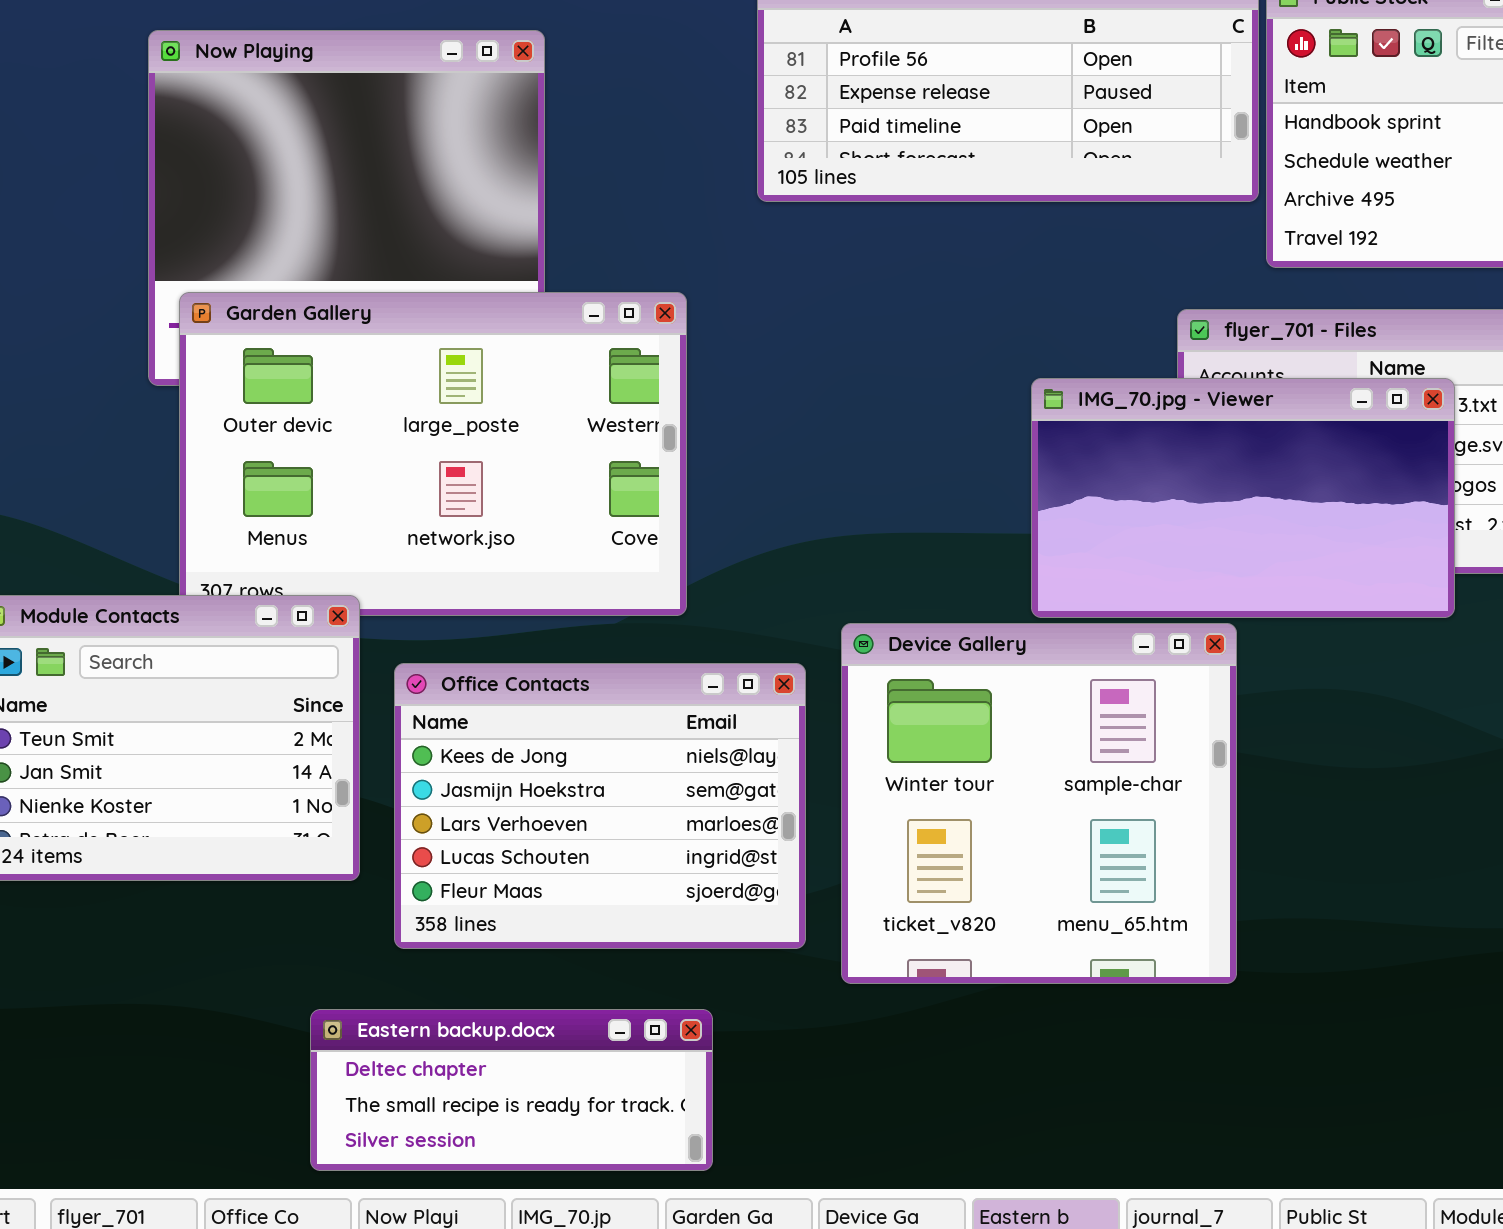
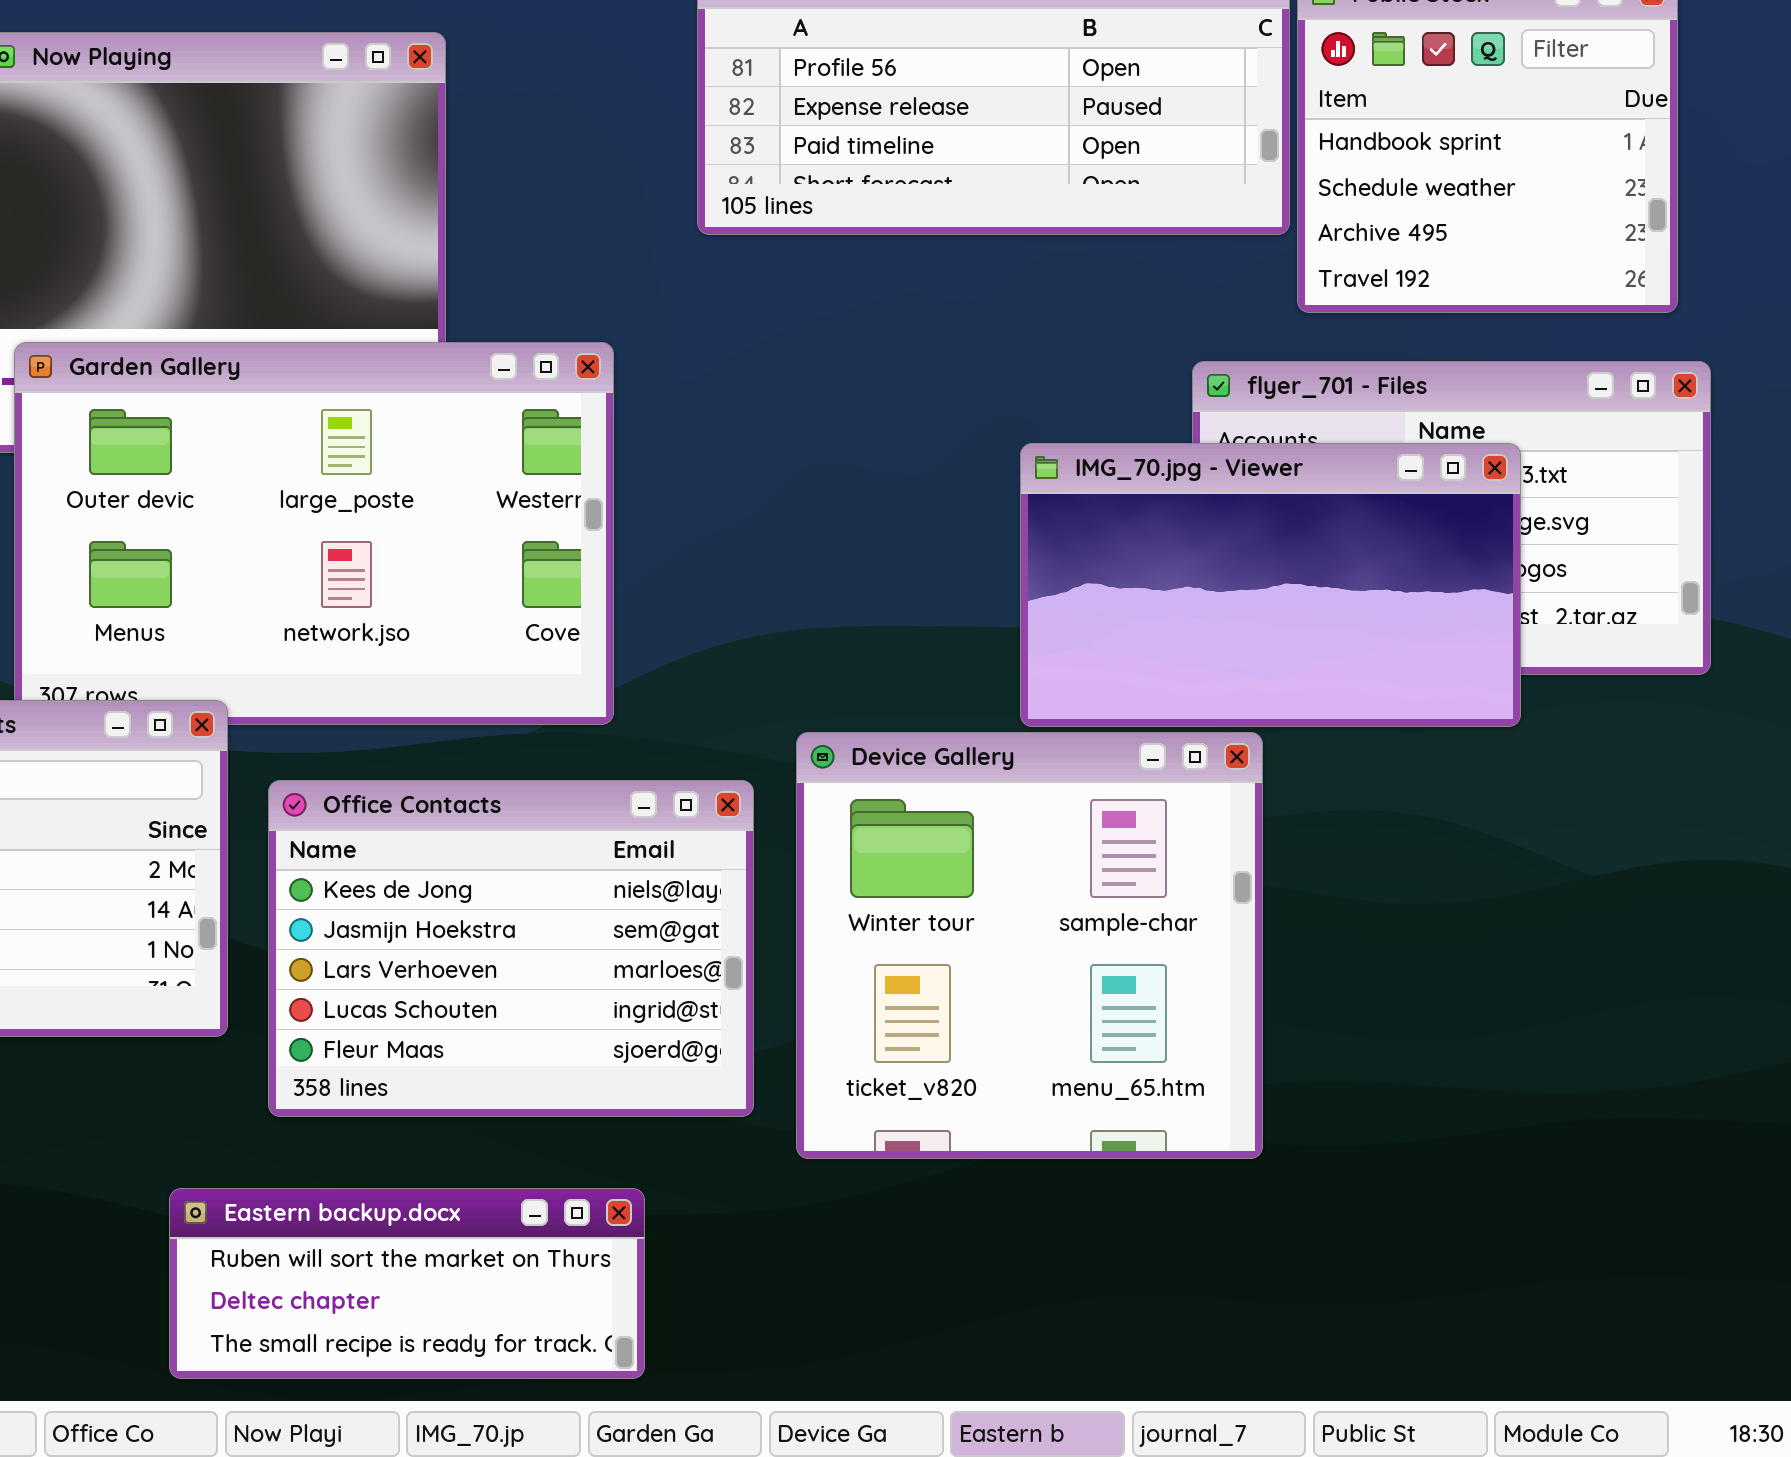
Eastern backup.docx: [310,1009,713,1171] -> [169,1188,645,1379], scrolled up 1 row

